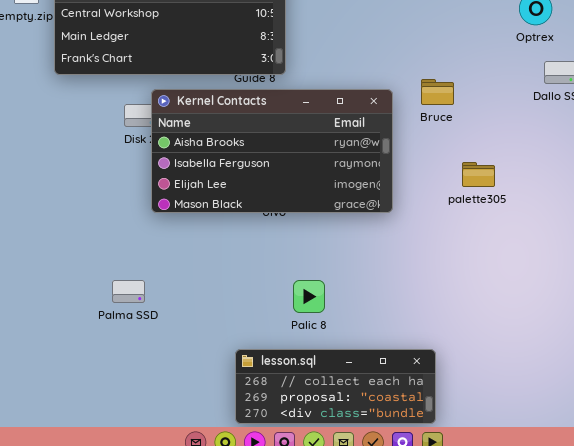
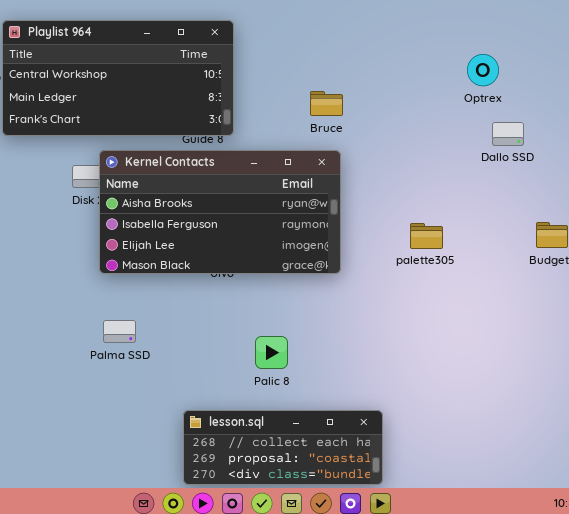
Bruce: [421,79,454,105] -> [310,91,343,116], moved
Palma SSD: [112,280,145,303] -> [103,320,136,343], moved
Palic 8: [293,280,325,313] -> [255,336,288,369], moved

